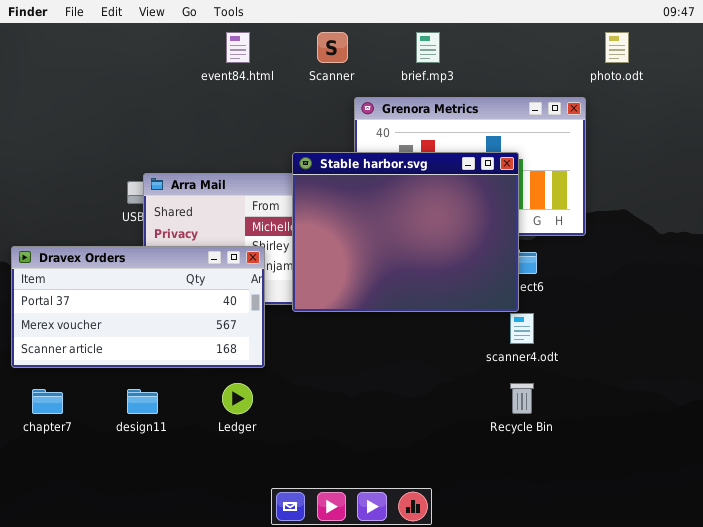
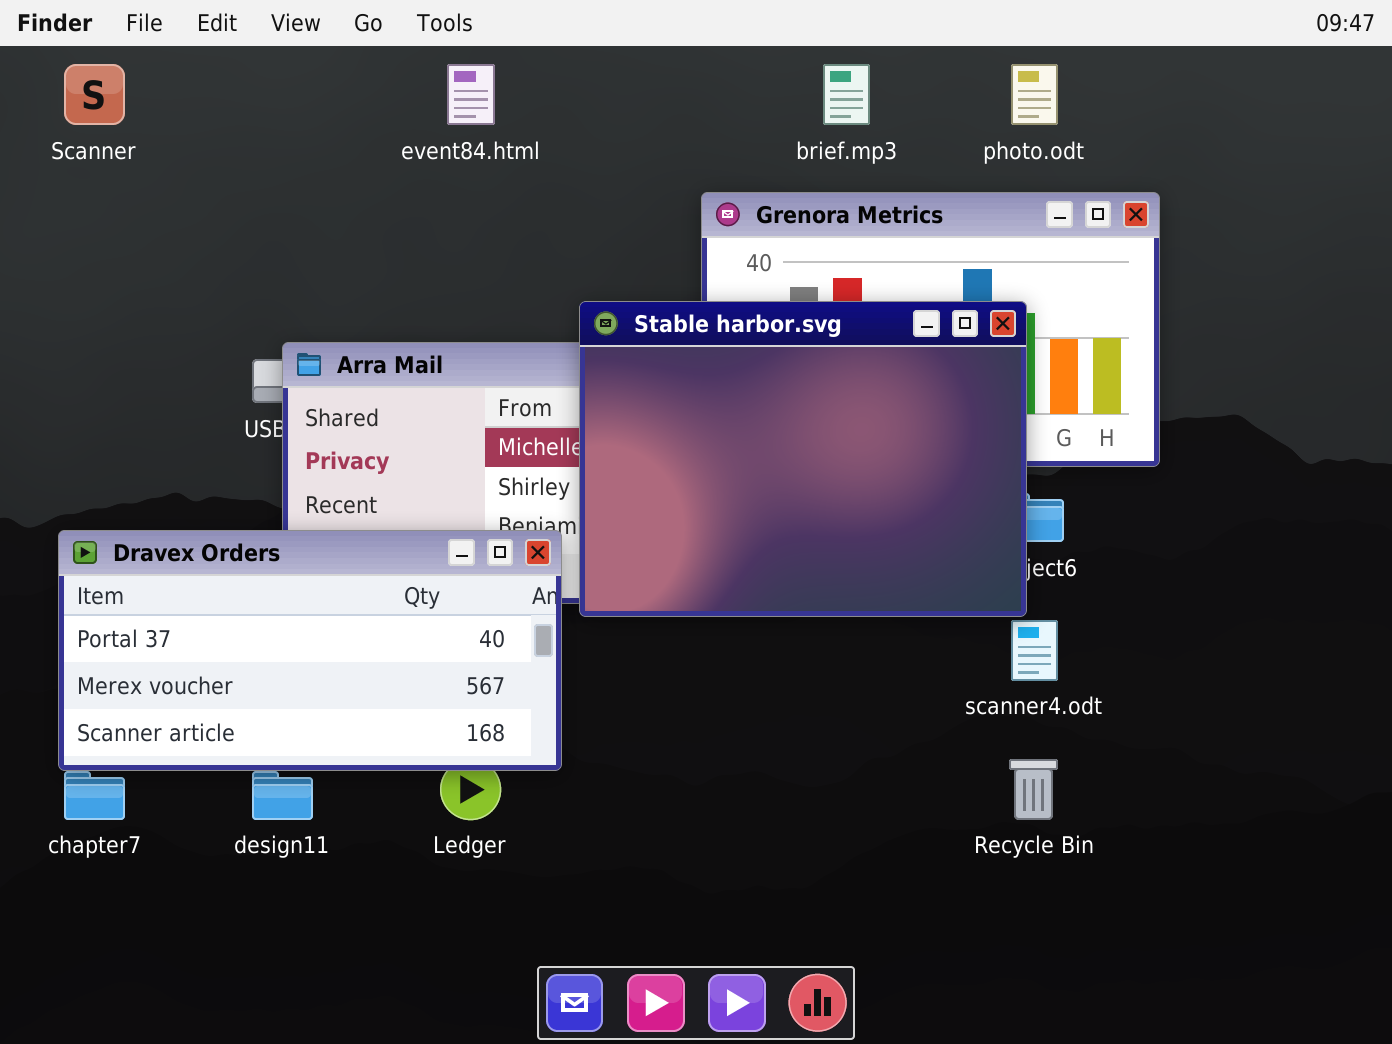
Scanner: [317,32,348,63] -> [64,64,125,125], moved
photo.odt: [605,32,629,63] -> [1011,64,1058,125], moved
Dravex Orders: [11,246,265,368] -> [58,530,562,771], moved

